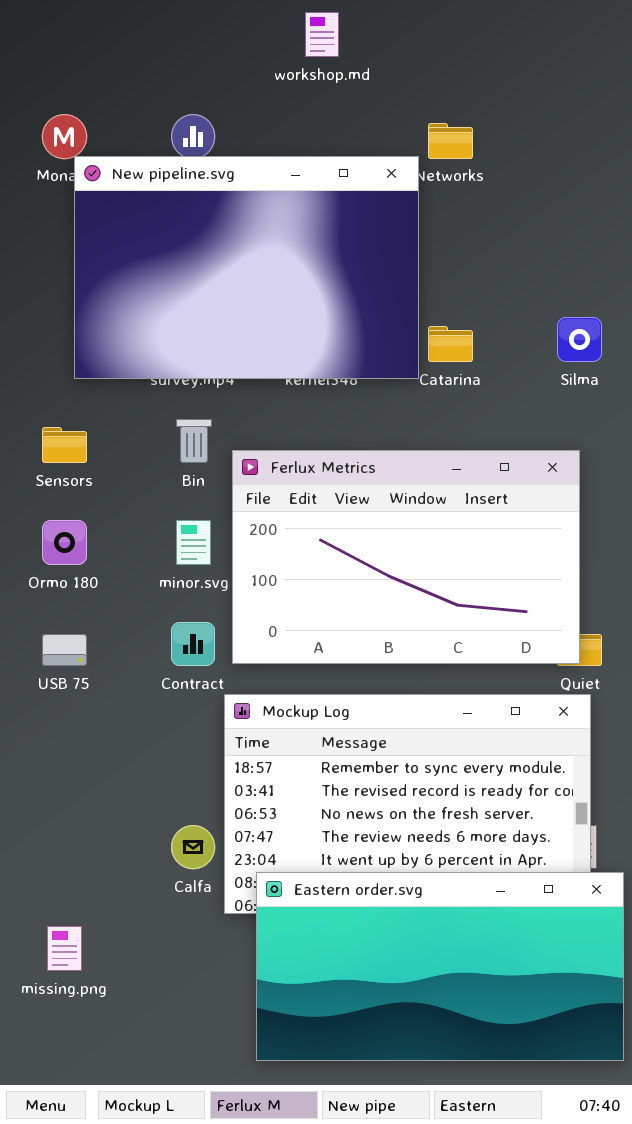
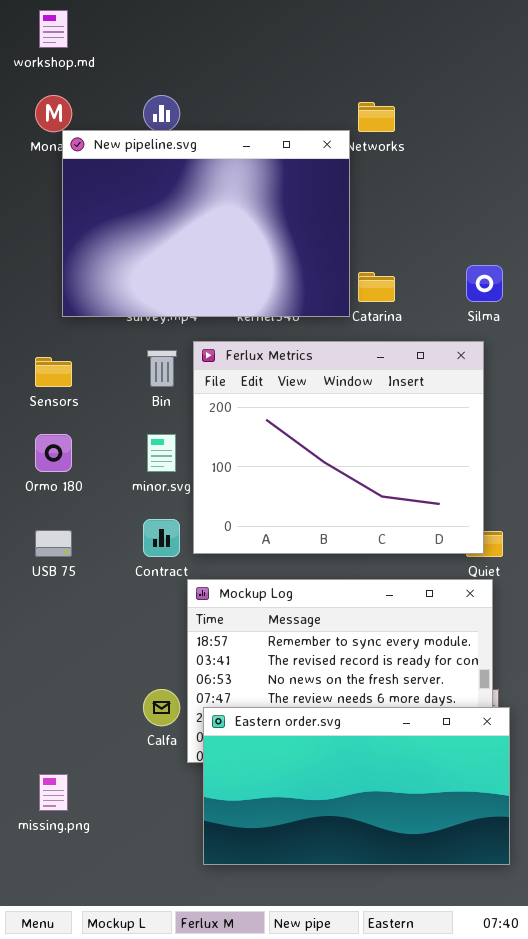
workshop.md: [305,12,339,57] -> [39,10,68,48], moved
Ferlux Metrics: [232,450,580,664] -> [193,341,484,554], resized
Eastern order.svg: [256,872,624,1061] -> [203,707,510,865], moved

